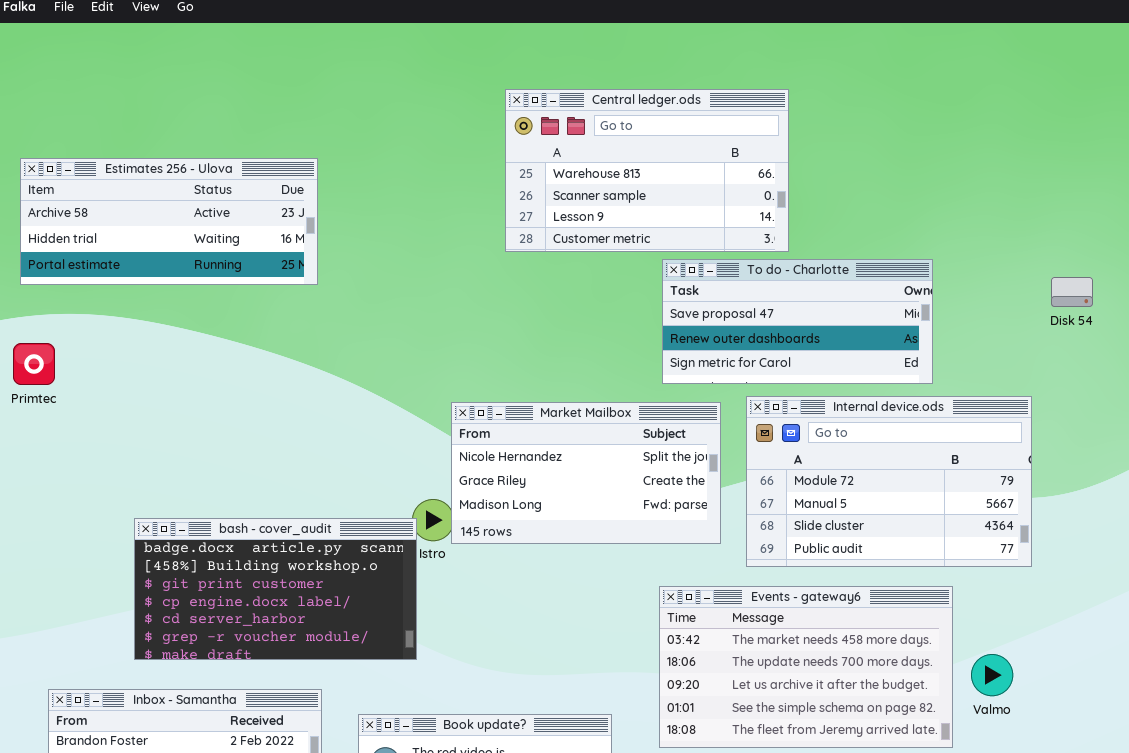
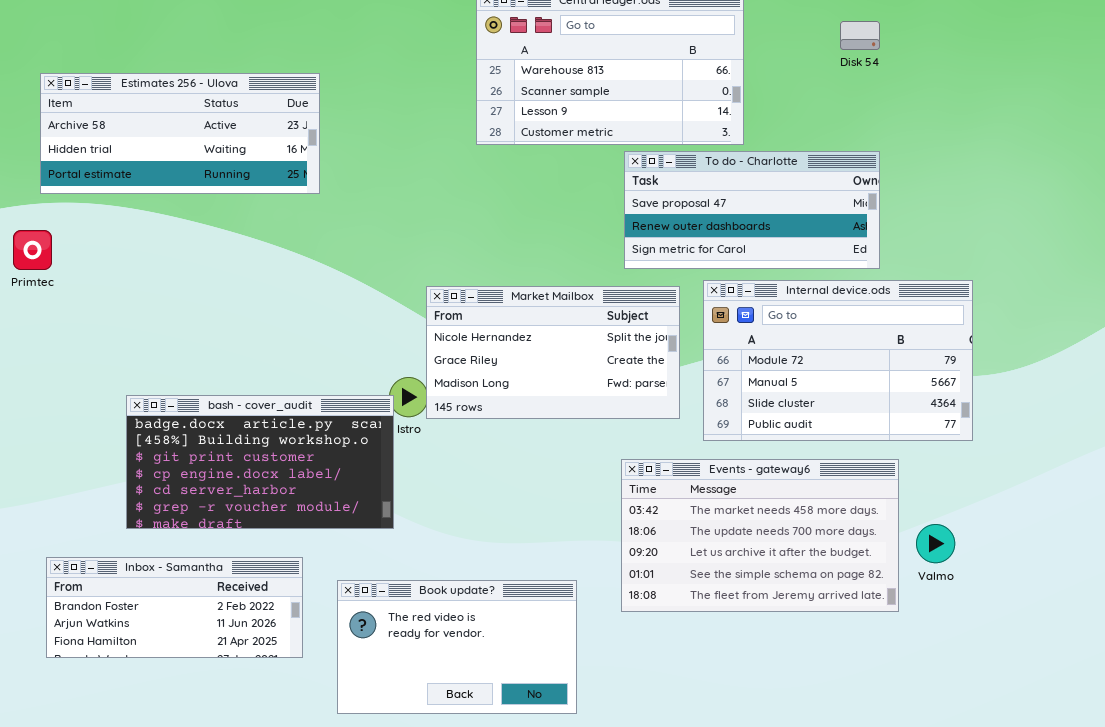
Estimates 256 - Ulova: [20,158,318,285] -> [40,73,320,194], moved
Disk 54: [1051,277,1093,307] -> [840,21,880,50], moved

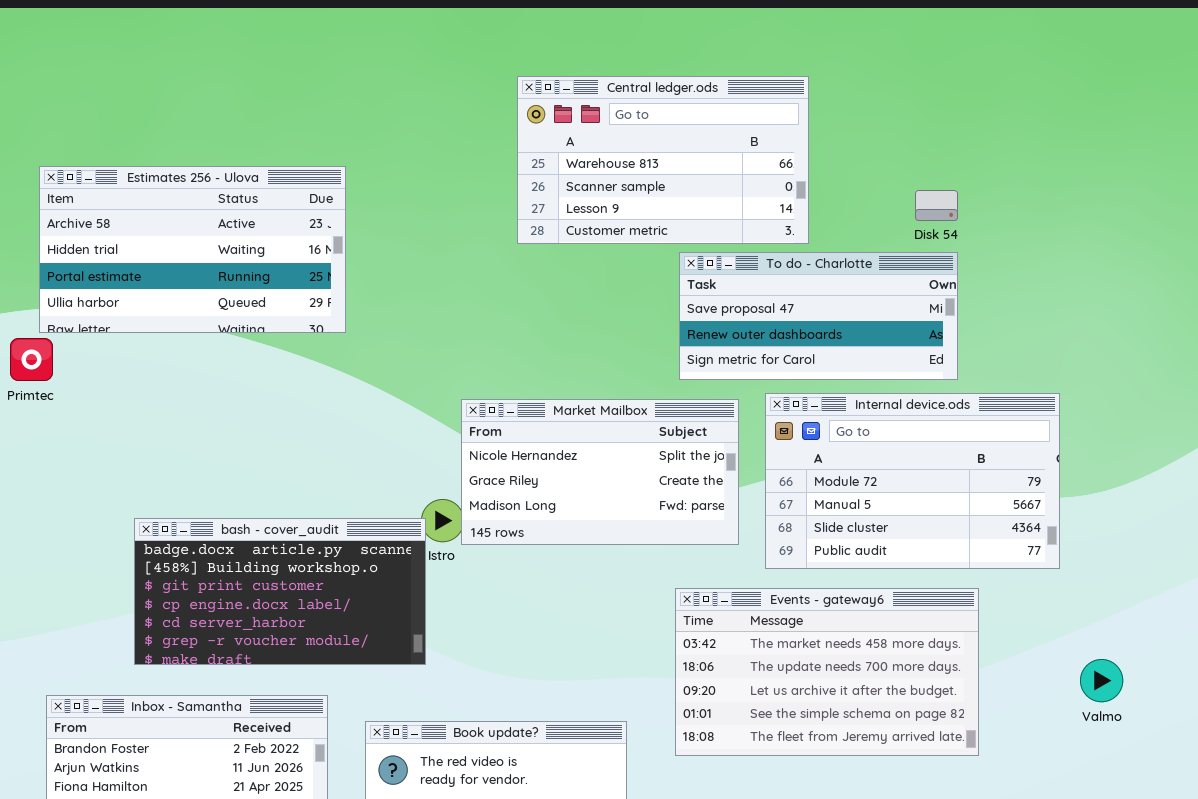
Disk 54: [840,21,880,50] -> [915,190,958,221], moved
Estimates 256 - Ulova: [40,73,320,194] -> [39,166,346,333], resized
Valmo: [916,524,955,563] -> [1080,659,1123,702], moved

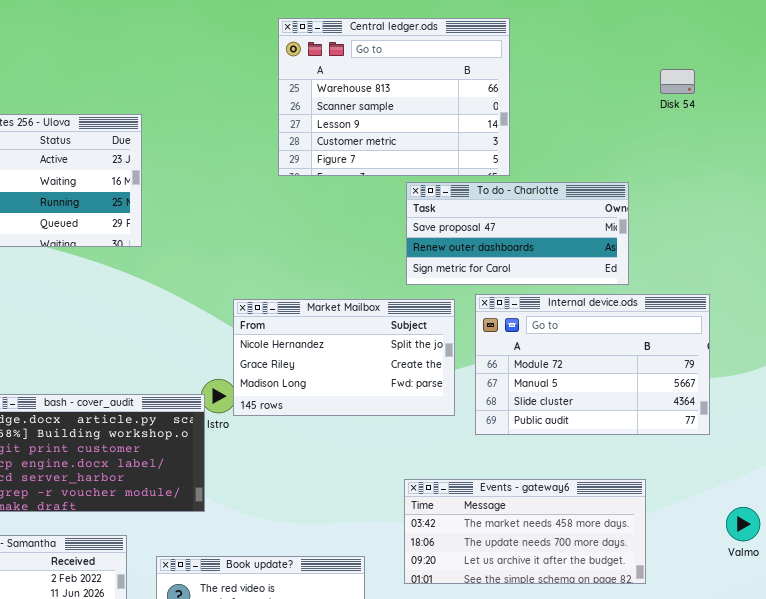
Central ledger.ods: [517,76,809,244] -> [278,18,510,176], resized
Disk 54: [915,190,958,221] -> [660,69,695,94], moved
Events - gateway6: [675,588,979,756] -> [404,479,646,584], resized

